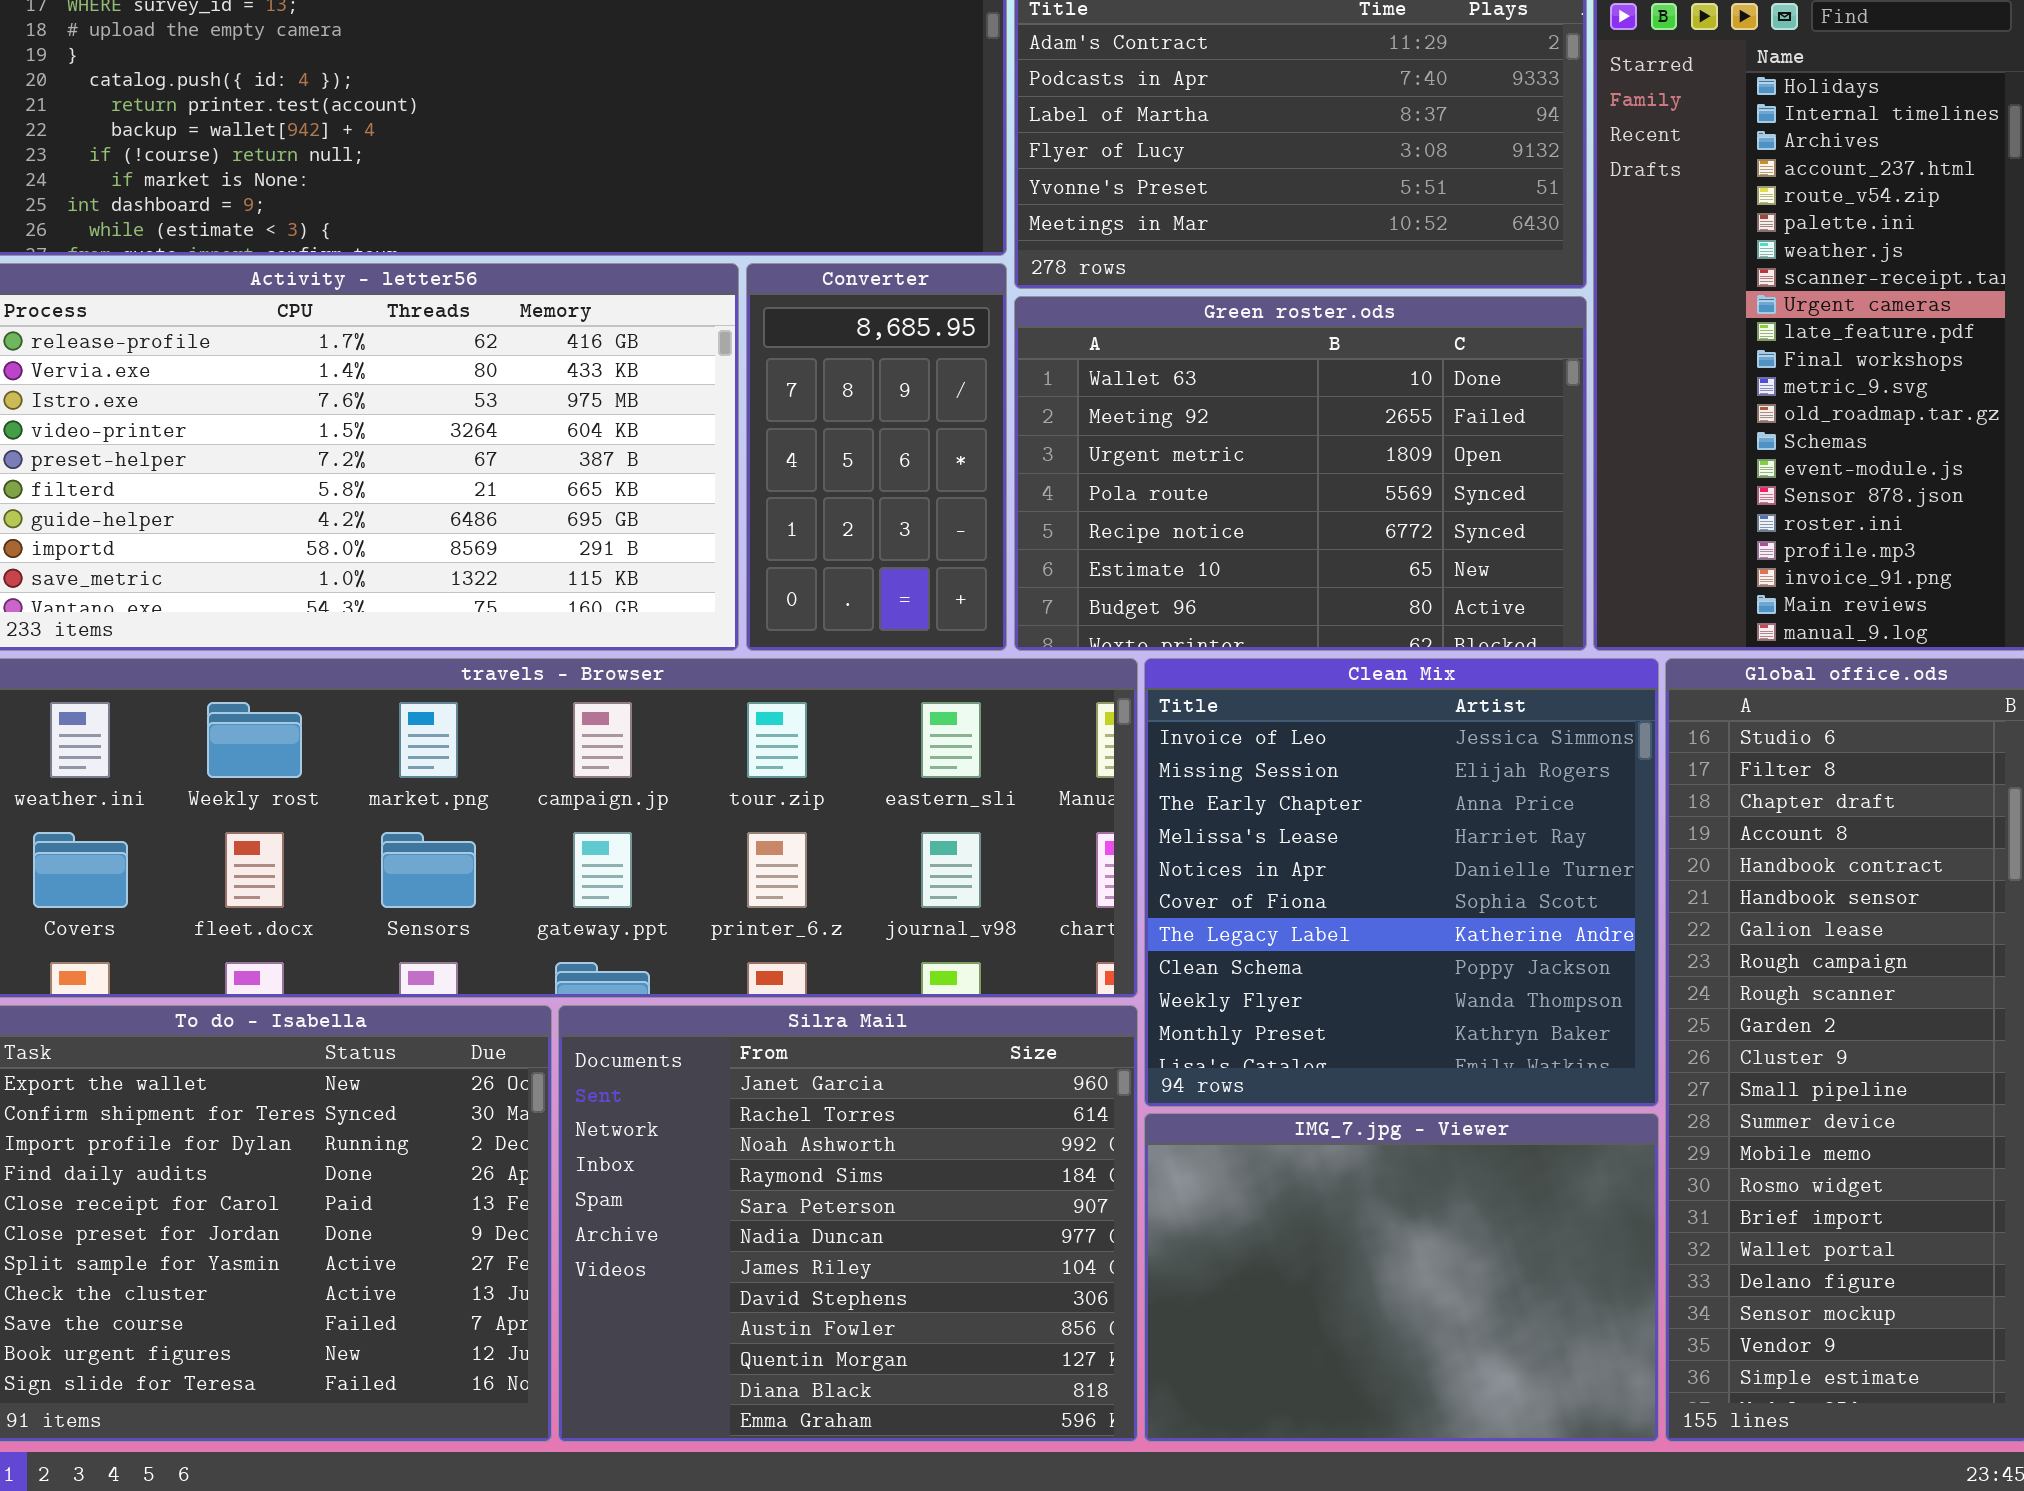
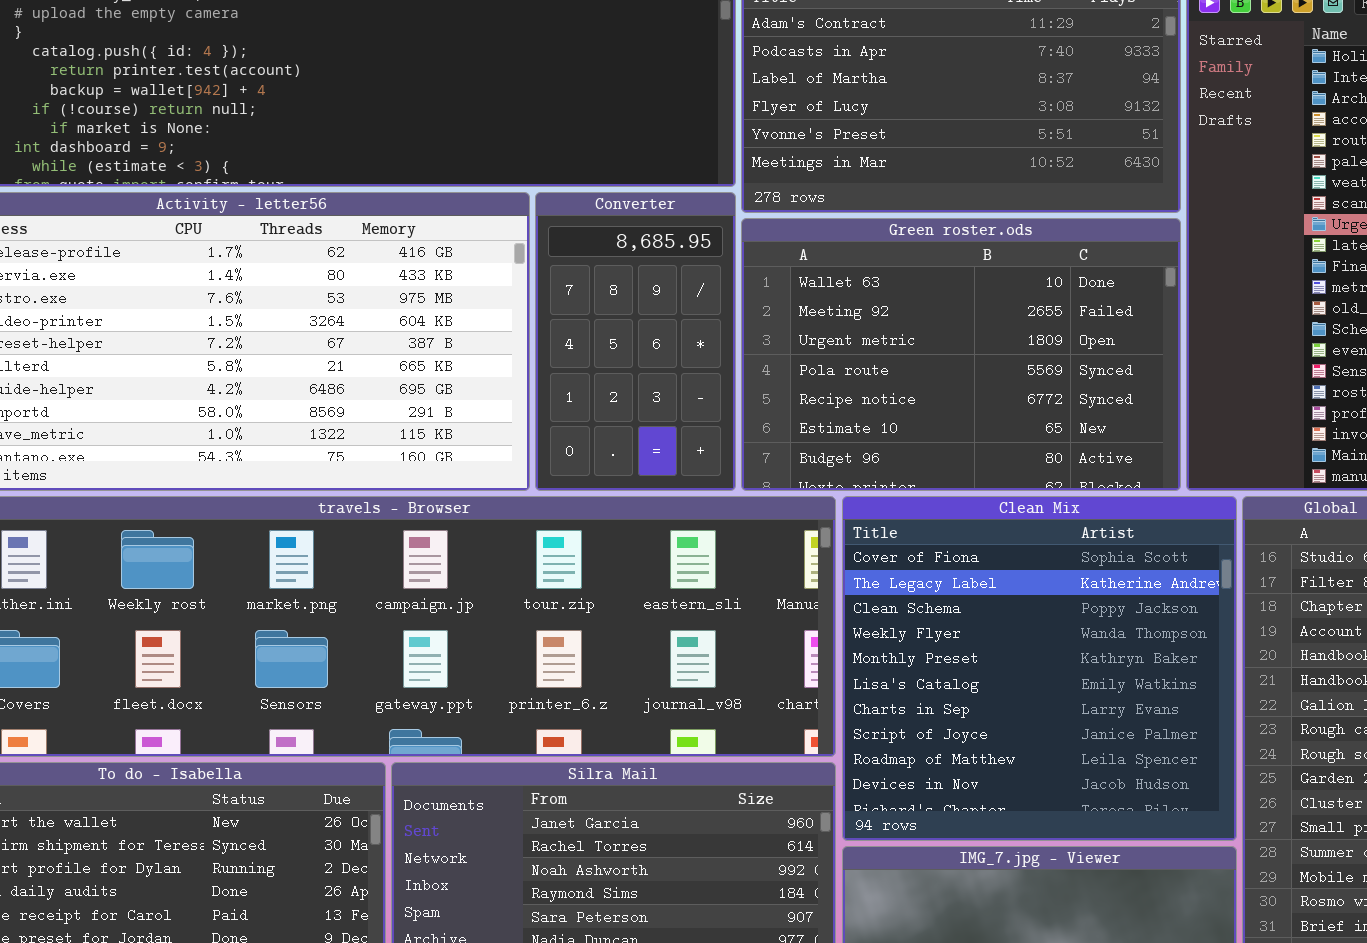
Clean Mix: [1144,658,1659,1107] -> [842,496,1237,841], scrolled down 5 rows

